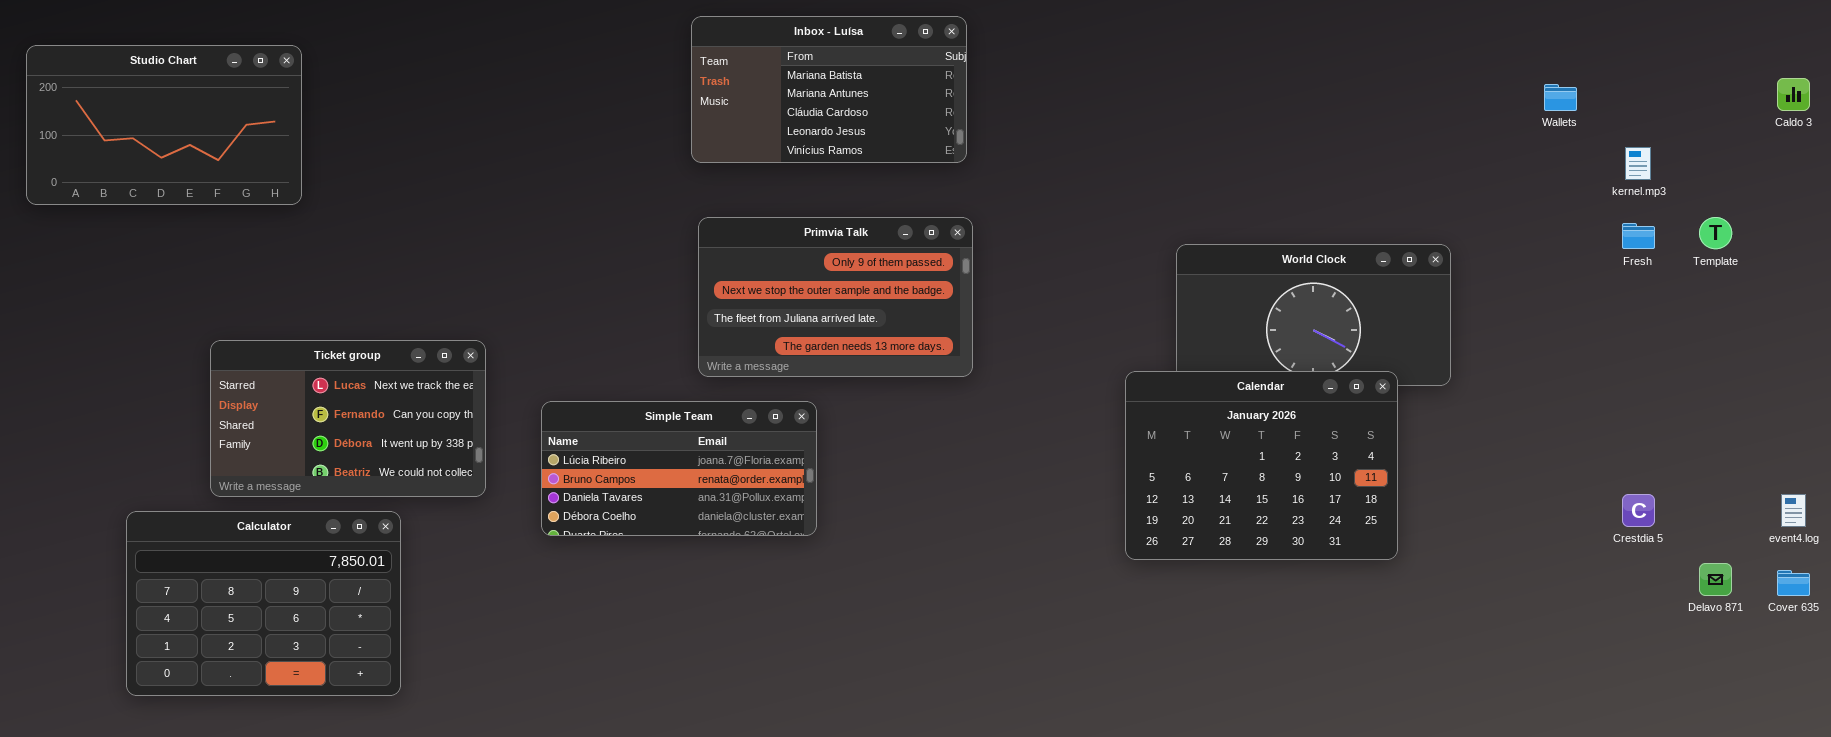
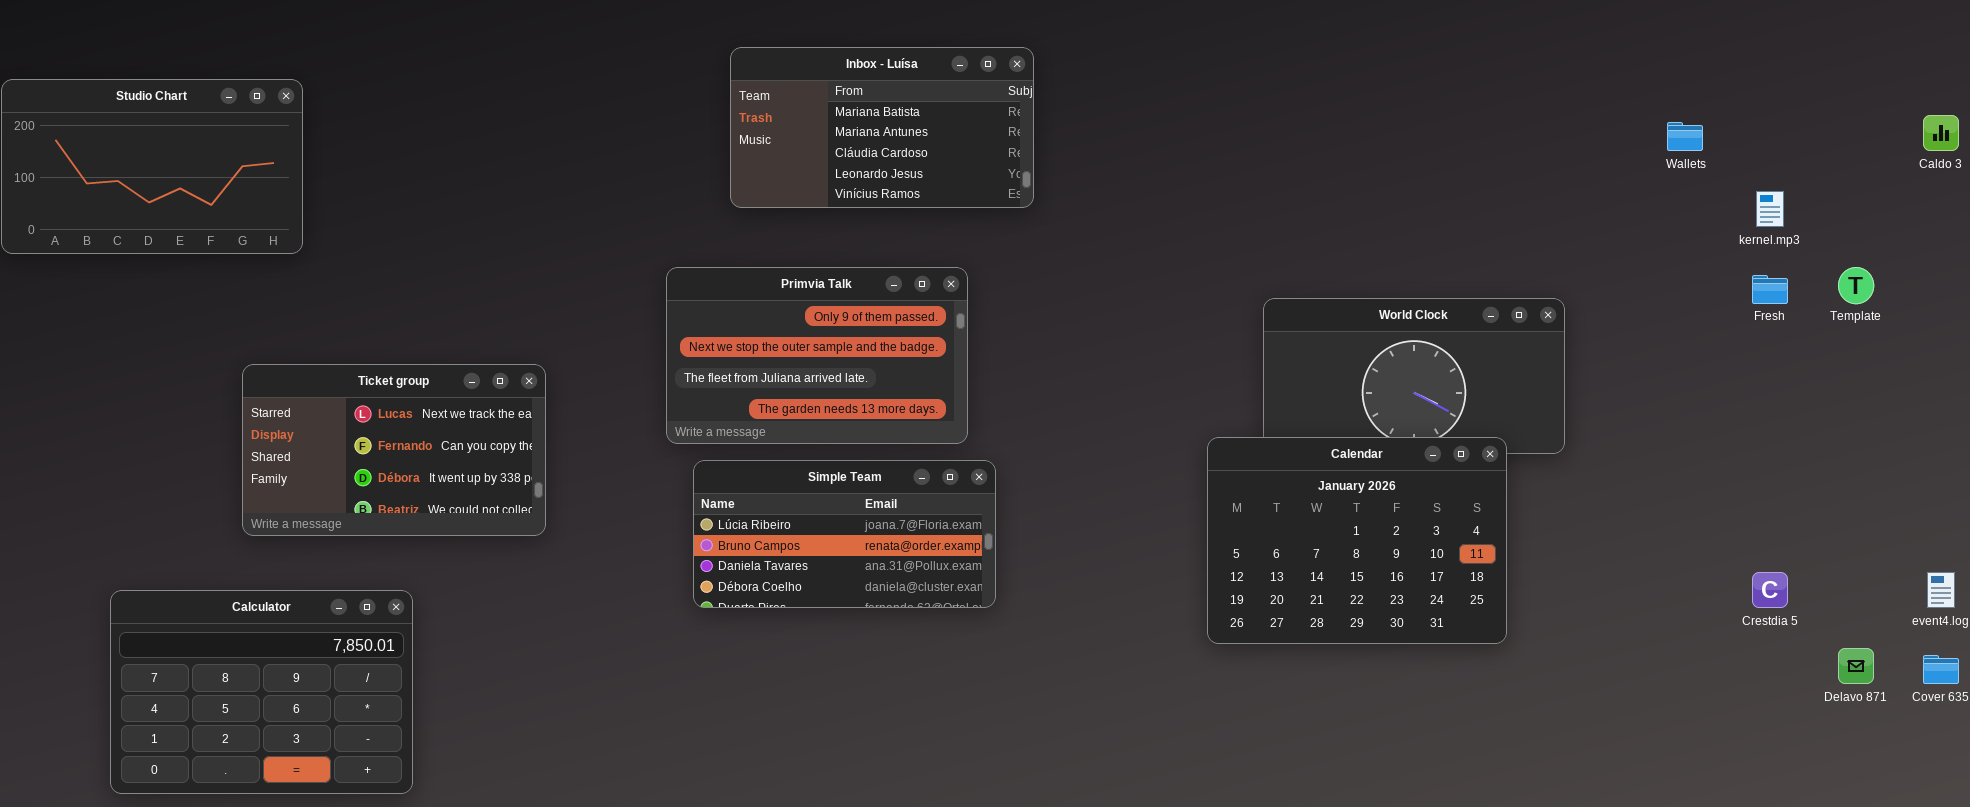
Primvia Talk: [698,217,973,377] -> [666,267,968,444], moved
Ticket group: [210,340,486,497] -> [242,364,546,536], moved
Simple Team: [541,401,817,536] -> [693,460,996,608], moved

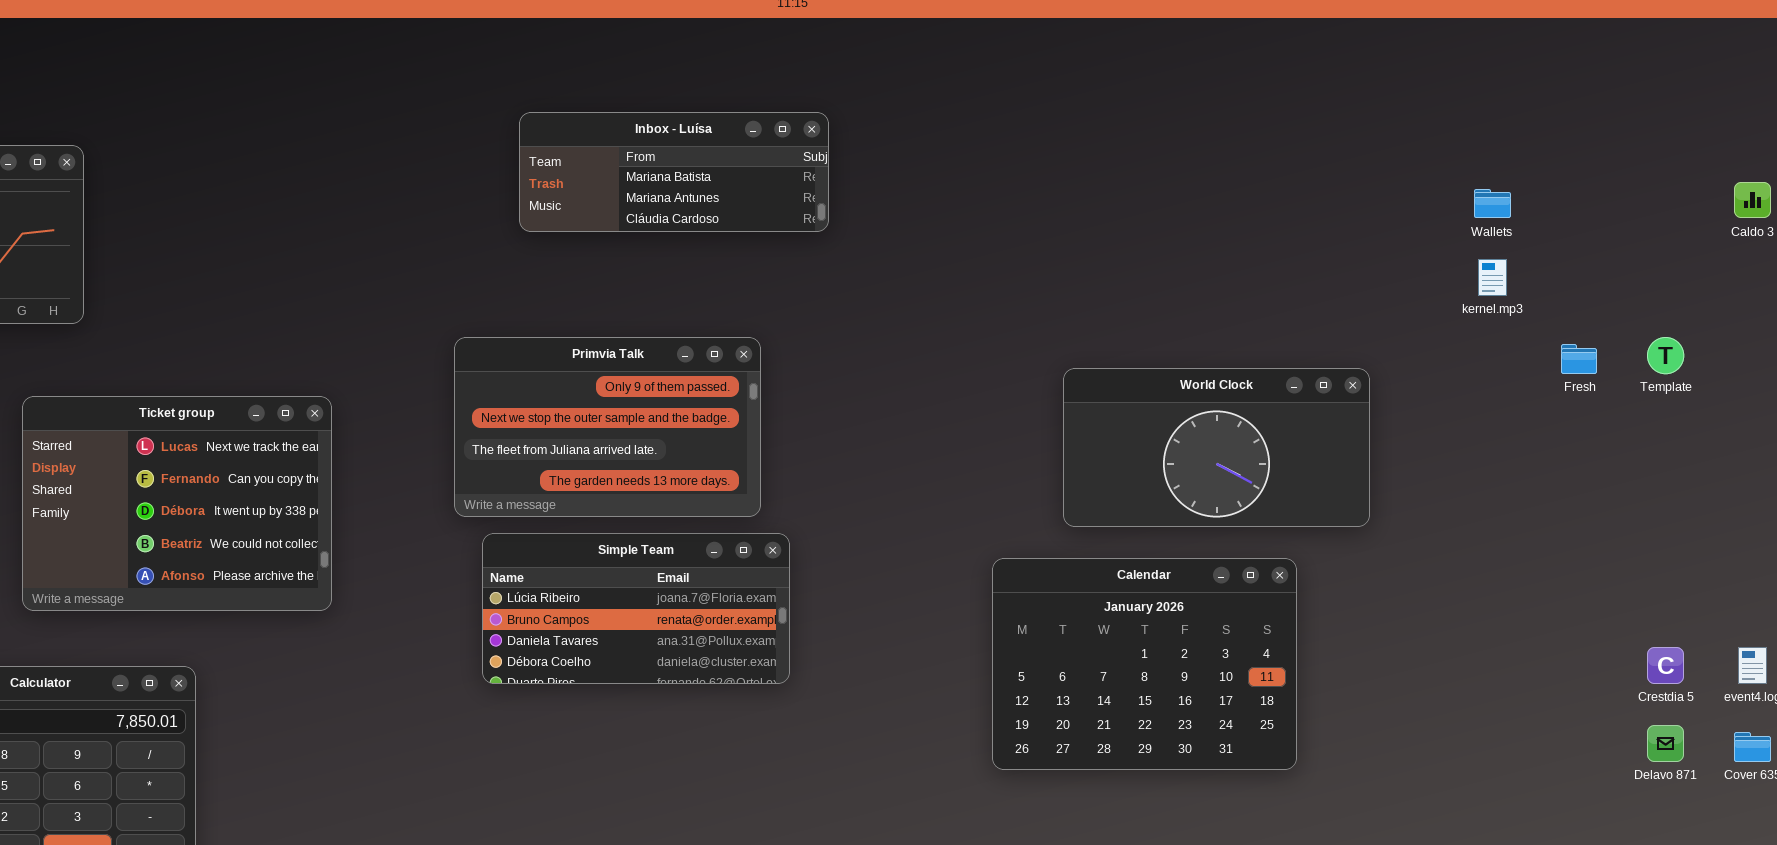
Inbox - Luísa: [730,47,1034,208] -> [519,112,829,232], resized
kernel.mp3: [1756,191,1784,227] -> [1478,259,1507,296], moved
Ticket group: [242,364,546,536] -> [22,396,332,611], resized
Calendar: [1207,437,1507,644] -> [992,558,1297,770], moved
Crestdia 5: [1752,572,1788,608] -> [1647,647,1684,684], moved

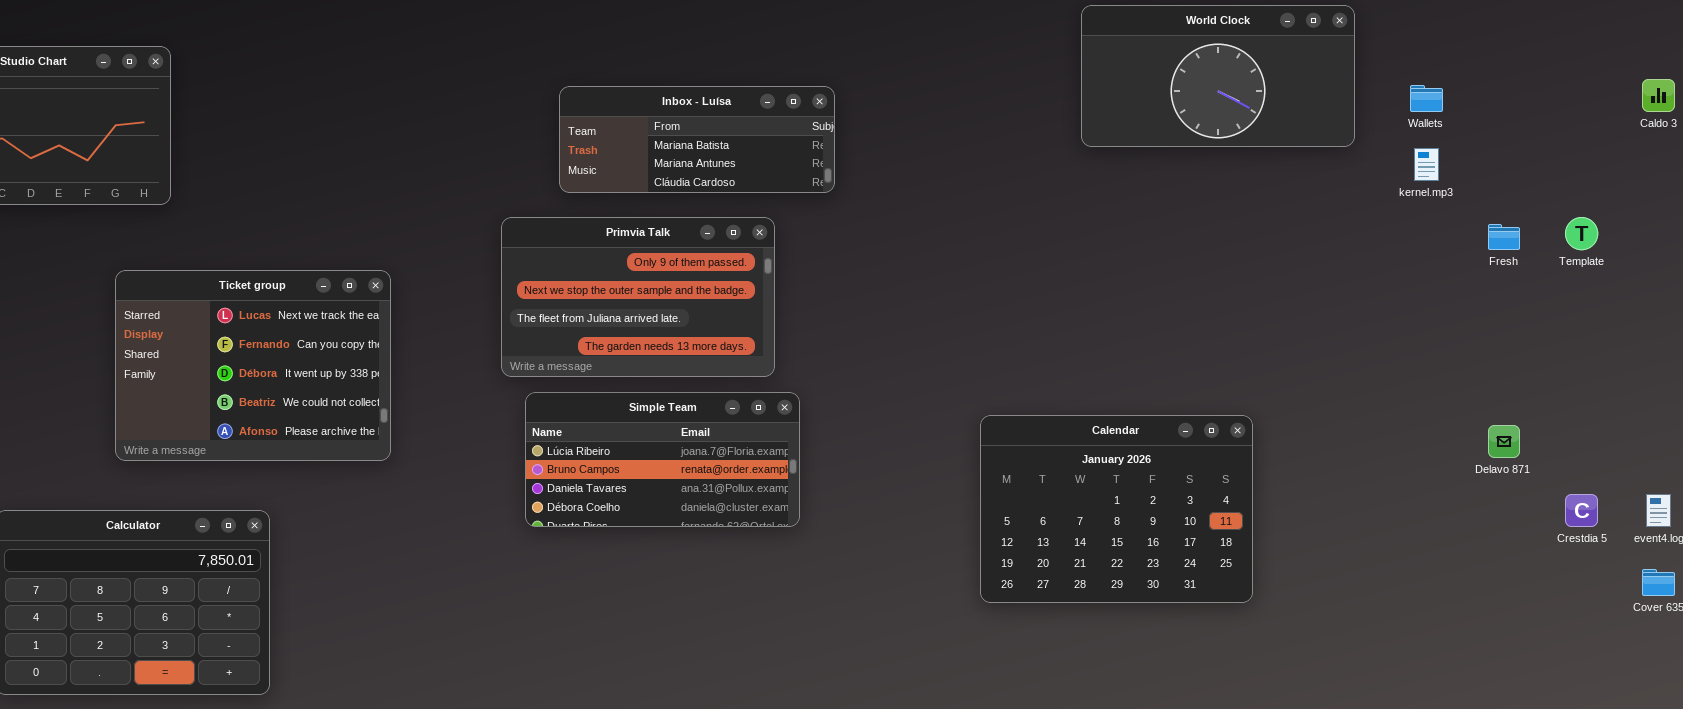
Inbox - Luísa: [519,112,829,232] -> [559,86,835,193], moved
World Clock: [1063,368,1370,527] -> [1081,5,1355,147], moved
Delavo 871: [1647,725,1684,762] -> [1488,425,1520,458], moved

